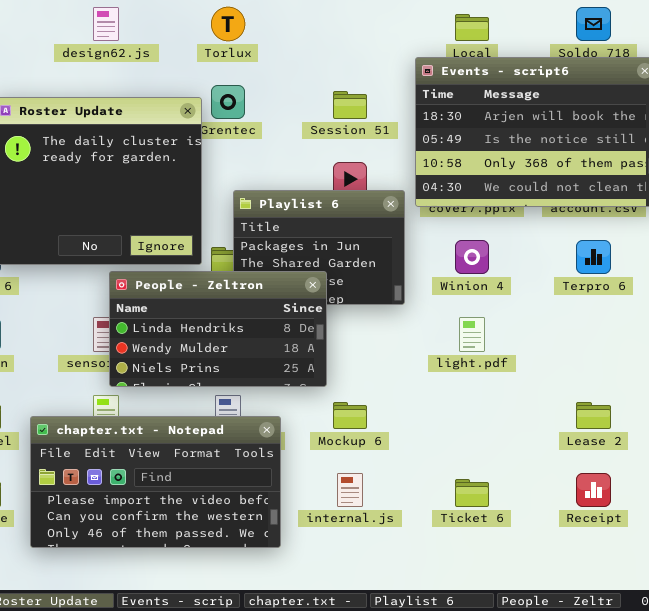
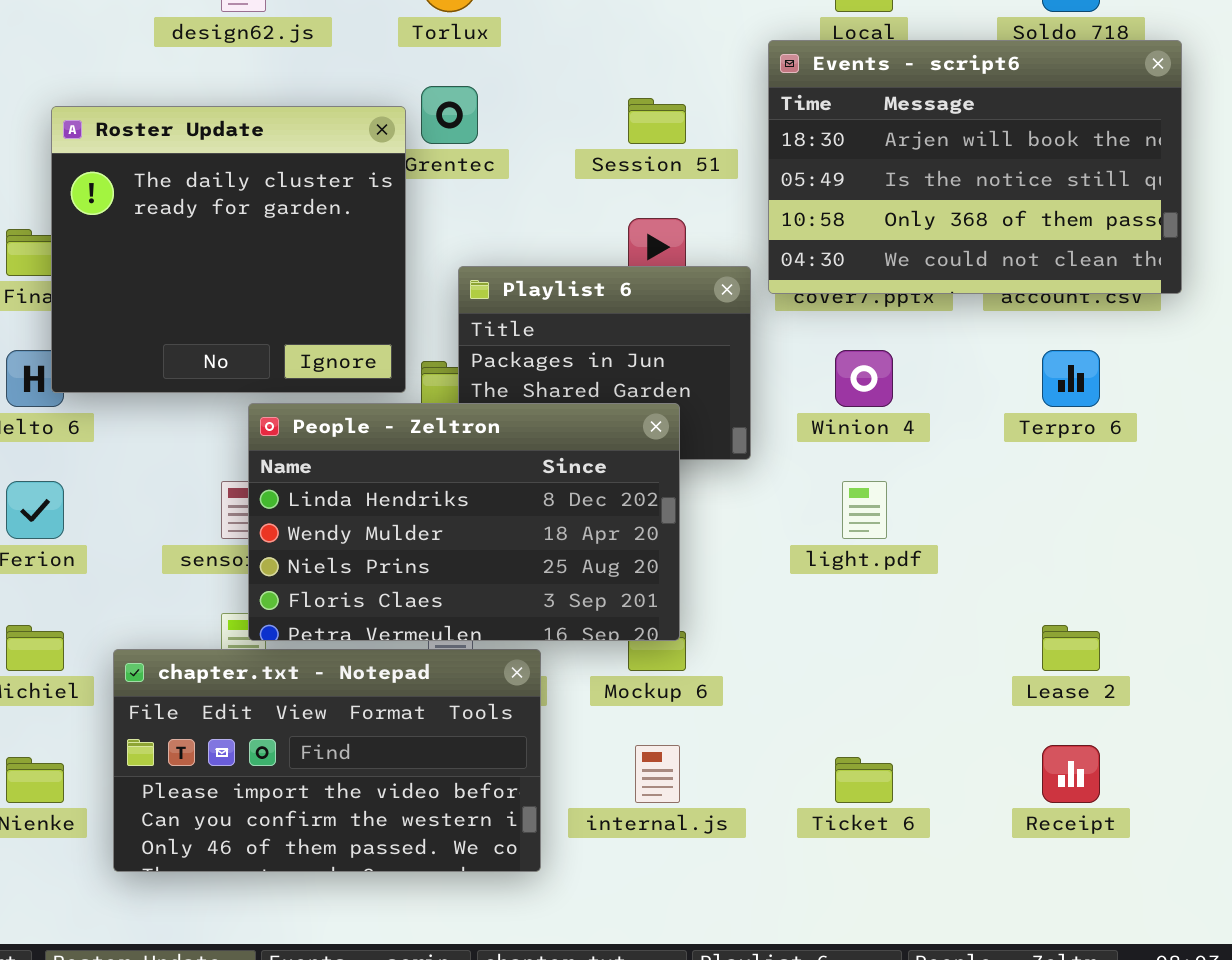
People - Zeltron: [109,271,327,387] -> [248,403,680,641], resized

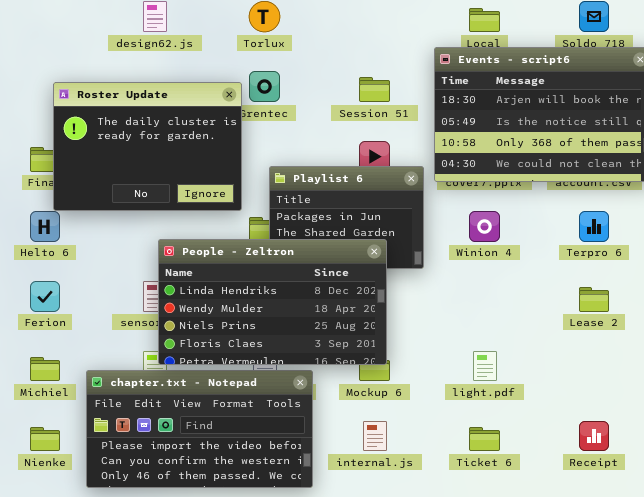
Roster Update: [51,106,406,393] -> [53,82,242,211], resized
light.pdf: [842,481,887,539] -> [473,351,497,381], moved
Lease 2: [1042,625,1100,671] -> [579,287,609,312], moved

